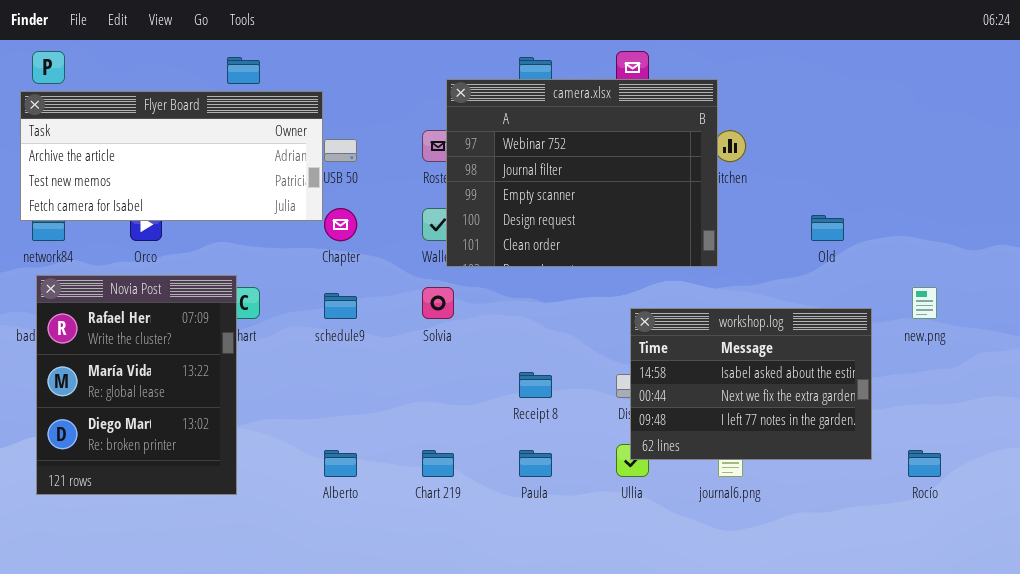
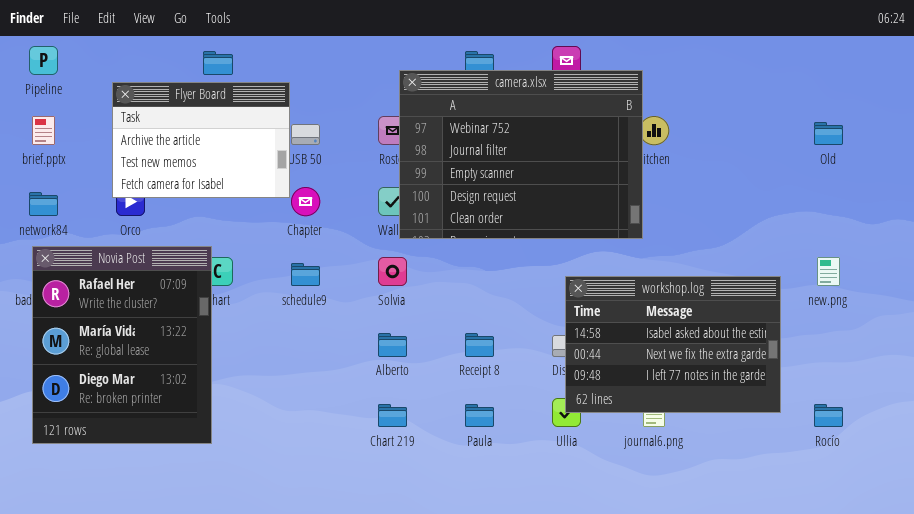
Flyer Board: [20,91,323,221] -> [112,82,290,198], resized
Old: [811,215,844,241] -> [814,122,843,145], moved
Alberto: [324,450,357,477] -> [378,333,407,357], moved

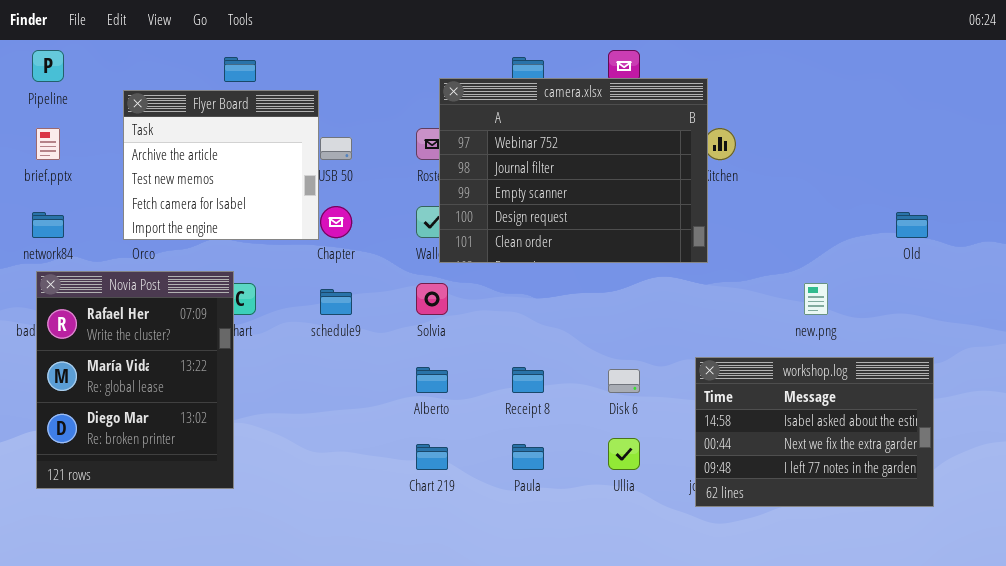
Flyer Board: [112,82,290,198] -> [123,90,319,240], resized
Old: [814,122,843,145] -> [896,212,928,238], moved
new.png: [817,257,840,286] -> [804,283,828,315], moved
workshop.log: [565,276,781,413] -> [695,357,934,507], moved

